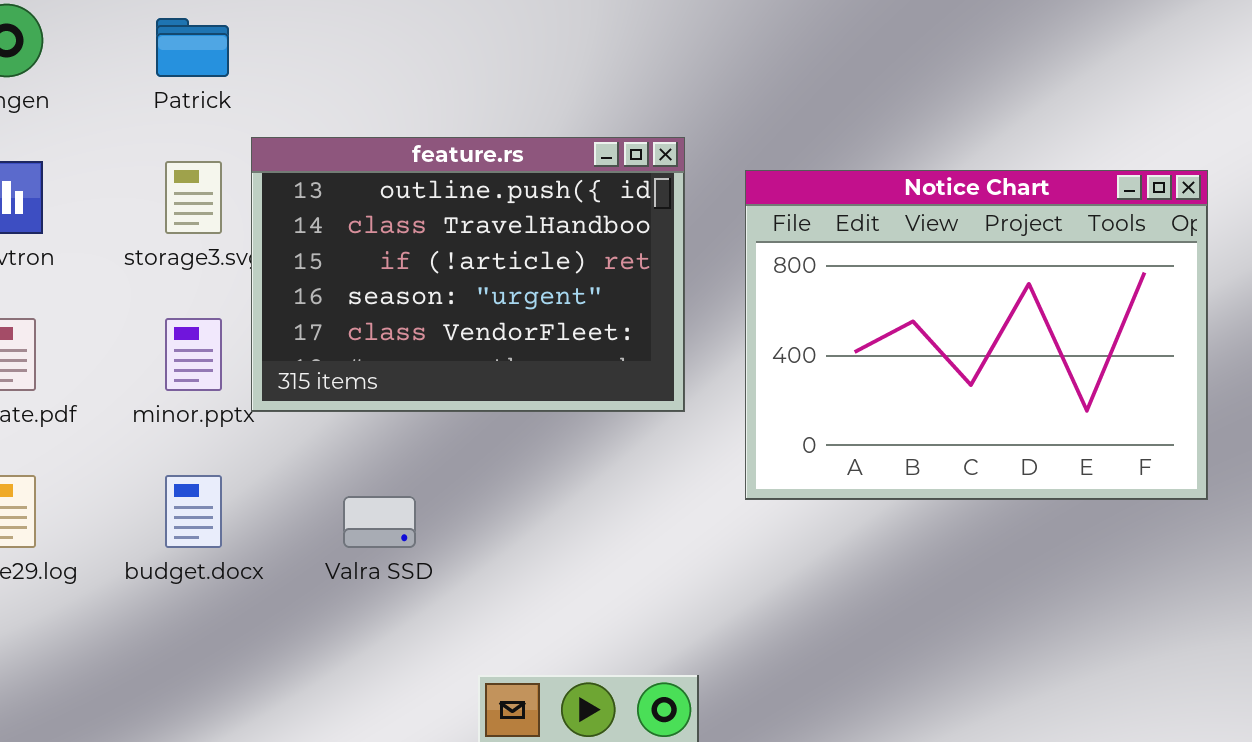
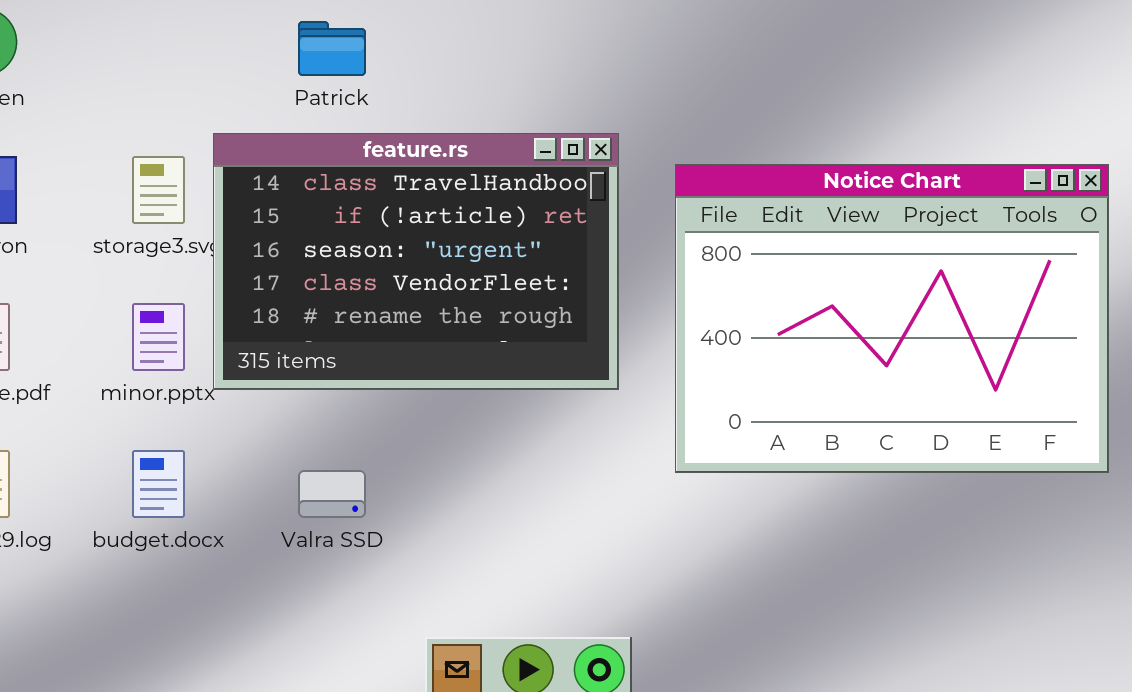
Patrick: [156,18,229,77] -> [298,21,366,76], moved
feature.rs: [251,137,685,412] -> [213,133,619,390], scrolled down 1 row

